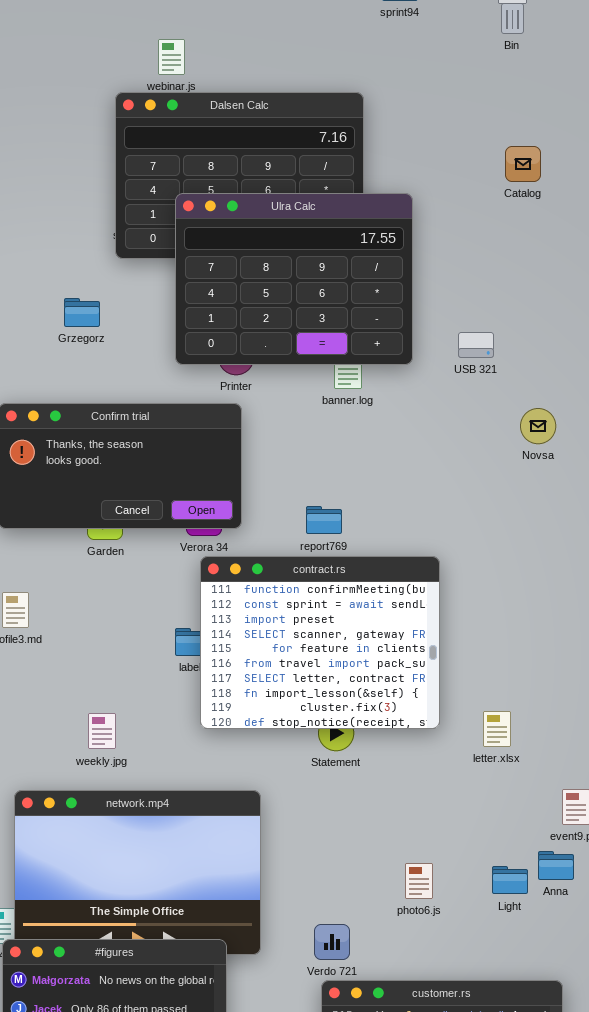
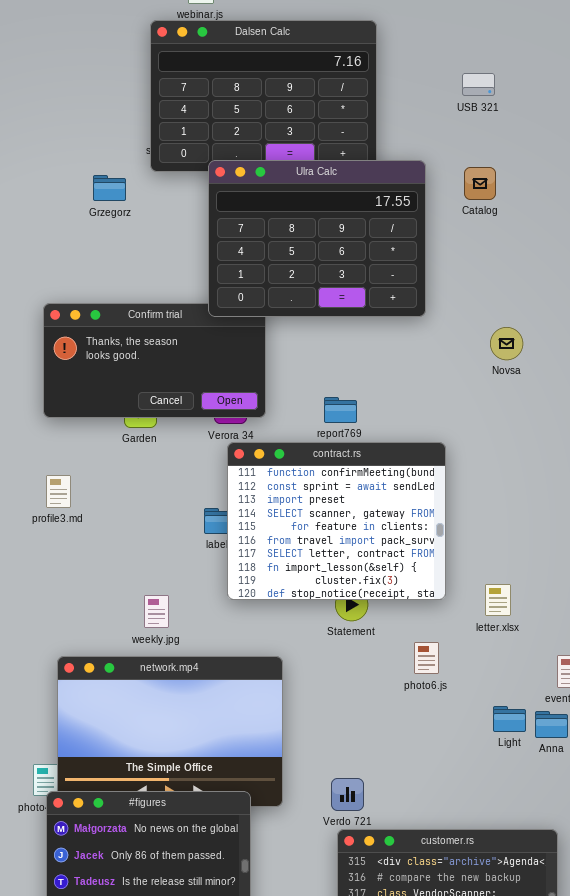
Catalog: [505,146,541,182] -> [464,167,496,200], moved
Ulra Calc: [175,193,413,365] -> [208,160,426,317], moved
Grzegorz: [64,298,100,327] -> [93,175,126,201], moved
USB 321: [458,332,494,358] -> [462,73,495,96], moved
Novsa: [520,408,556,444] -> [490,327,523,360], moved
weekly.jpg: [88,713,116,749] -> [144,595,169,628], moved
photo6.js: [405,863,433,899] -> [414,642,439,674], moved
Light: [492,866,528,894] -> [493,706,526,732], moved

